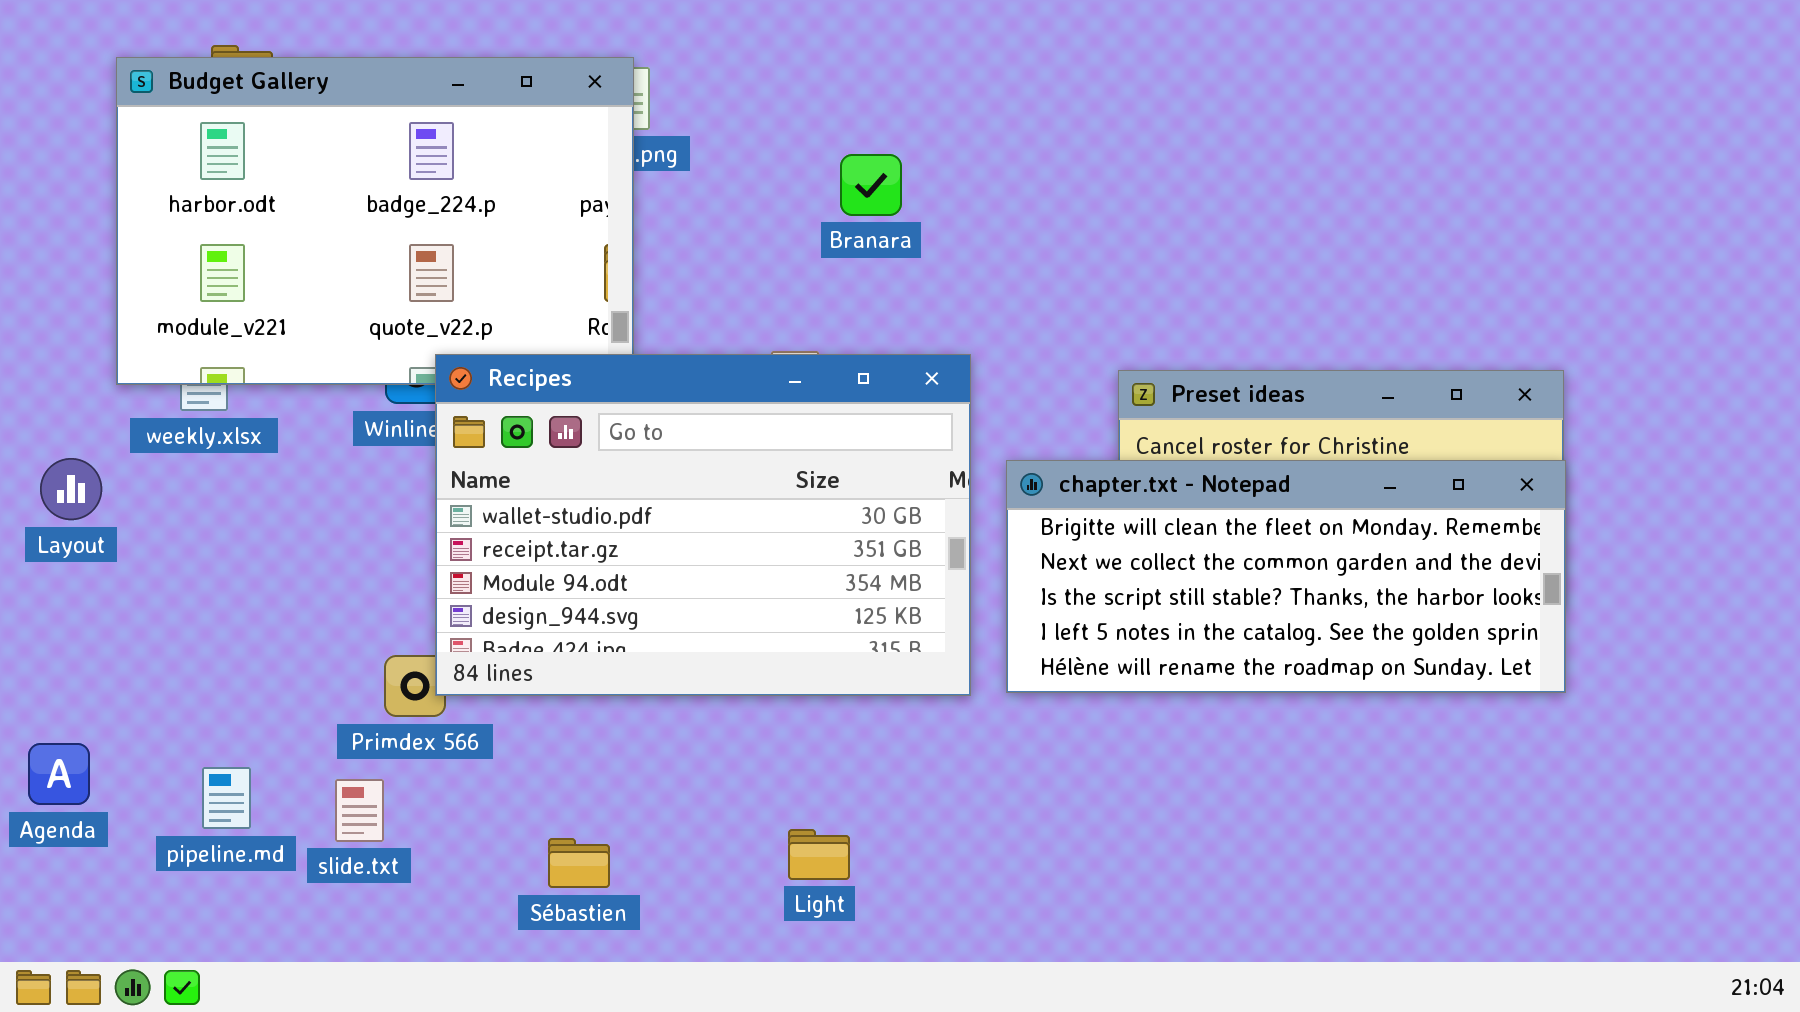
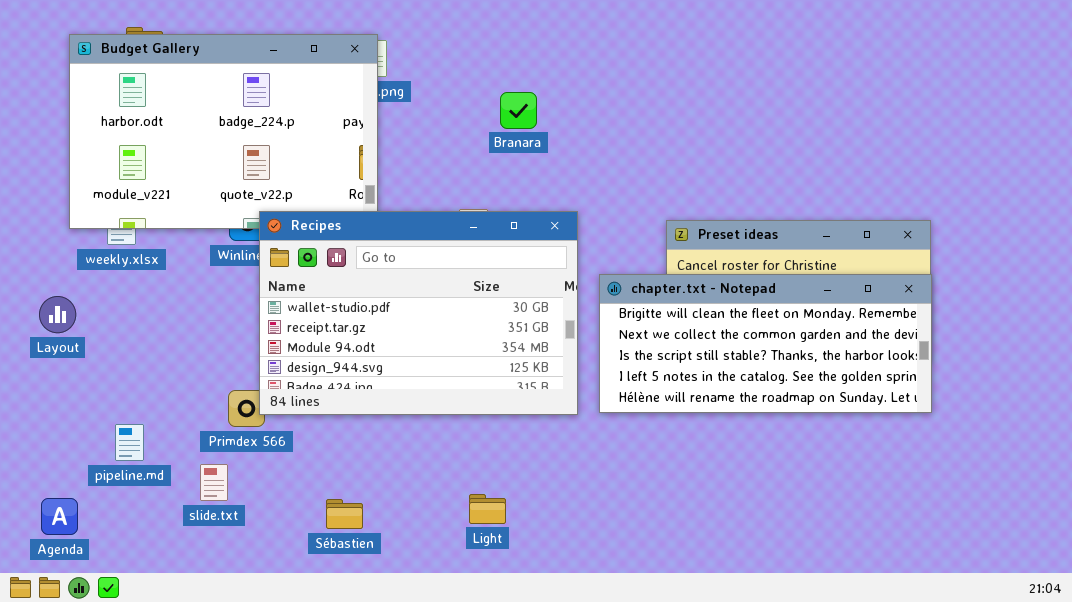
Layout: [40,458,102,520] -> [39,296,76,333], moved
Agenda: [28,743,90,805] -> [41,498,78,535], moved
pipeline.md: [202,767,251,829] -> [115,424,144,461], moved

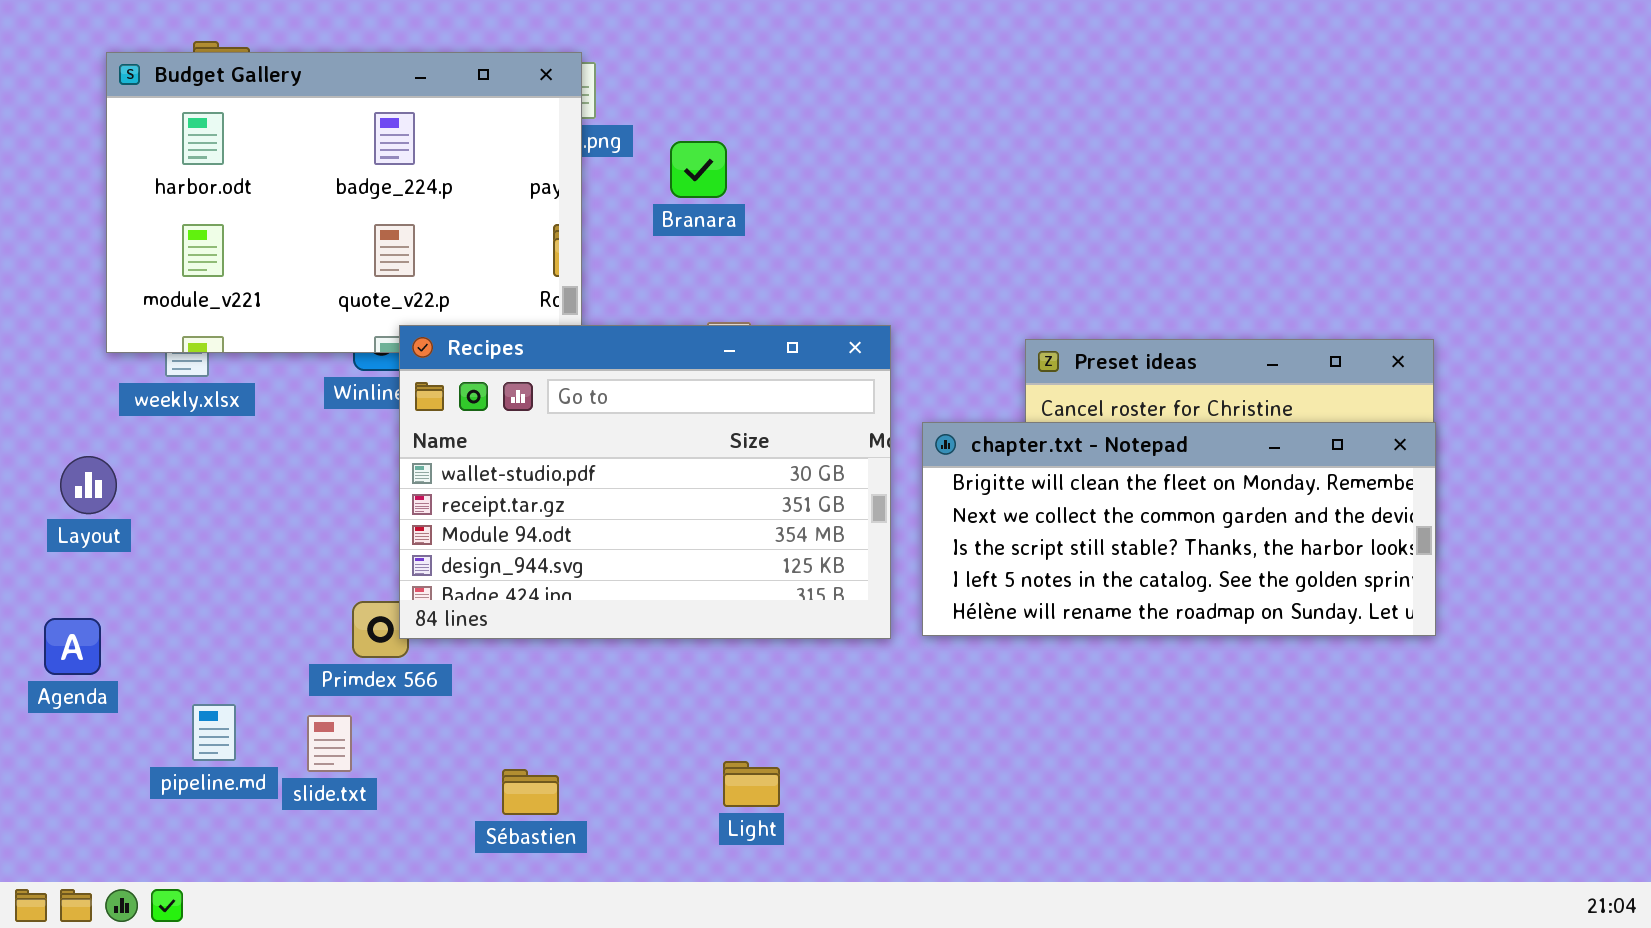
Branara: [500,92,537,129] -> [670,141,727,198], moved
pipeline.md: [115,424,144,461] -> [192,704,236,761], moved
Agenda: [41,498,78,535] -> [44,618,101,675], moved

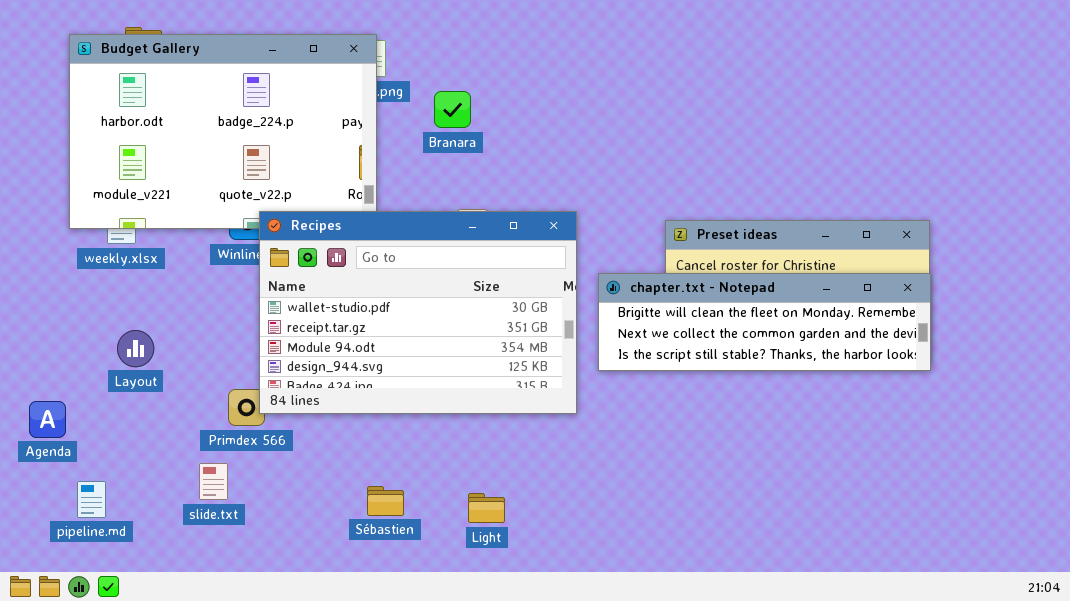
chapter.txt - Notepad: [922,422,1436,636] -> [598,273,931,371], resized
Layout: [60,456,117,514] -> [117,330,154,367], moved
pipeline.md: [192,704,236,761] -> [77,481,106,518], moved
Sébastien: [502,769,559,815] -> [367,486,404,516], moved

